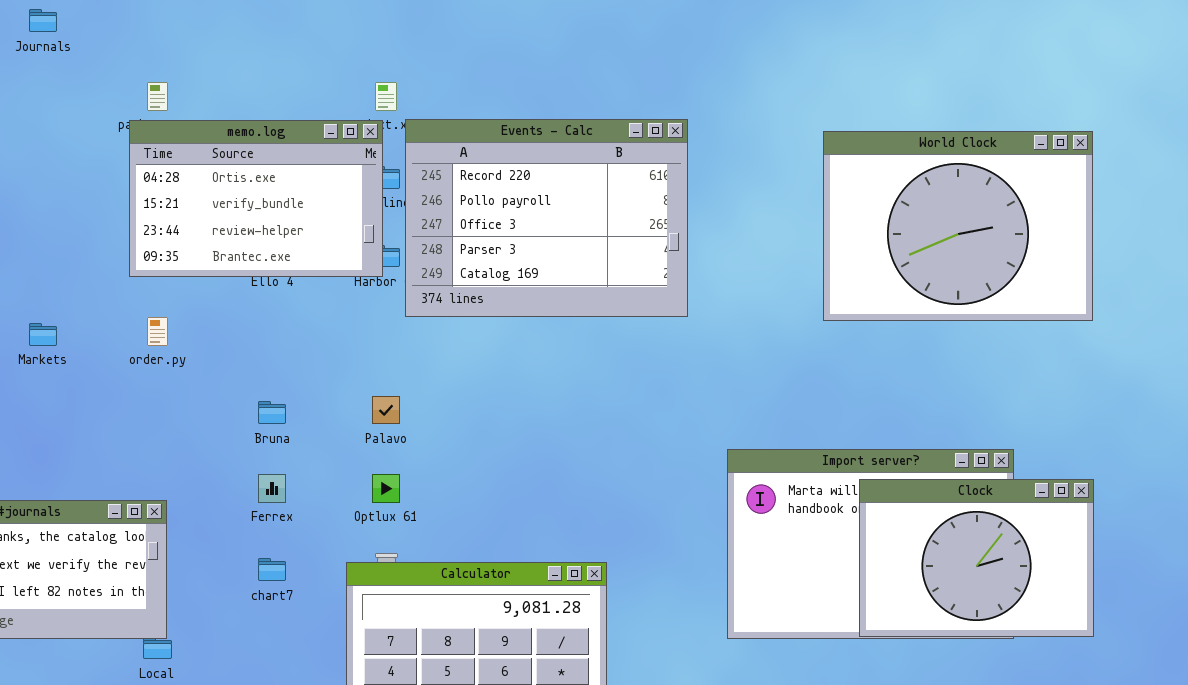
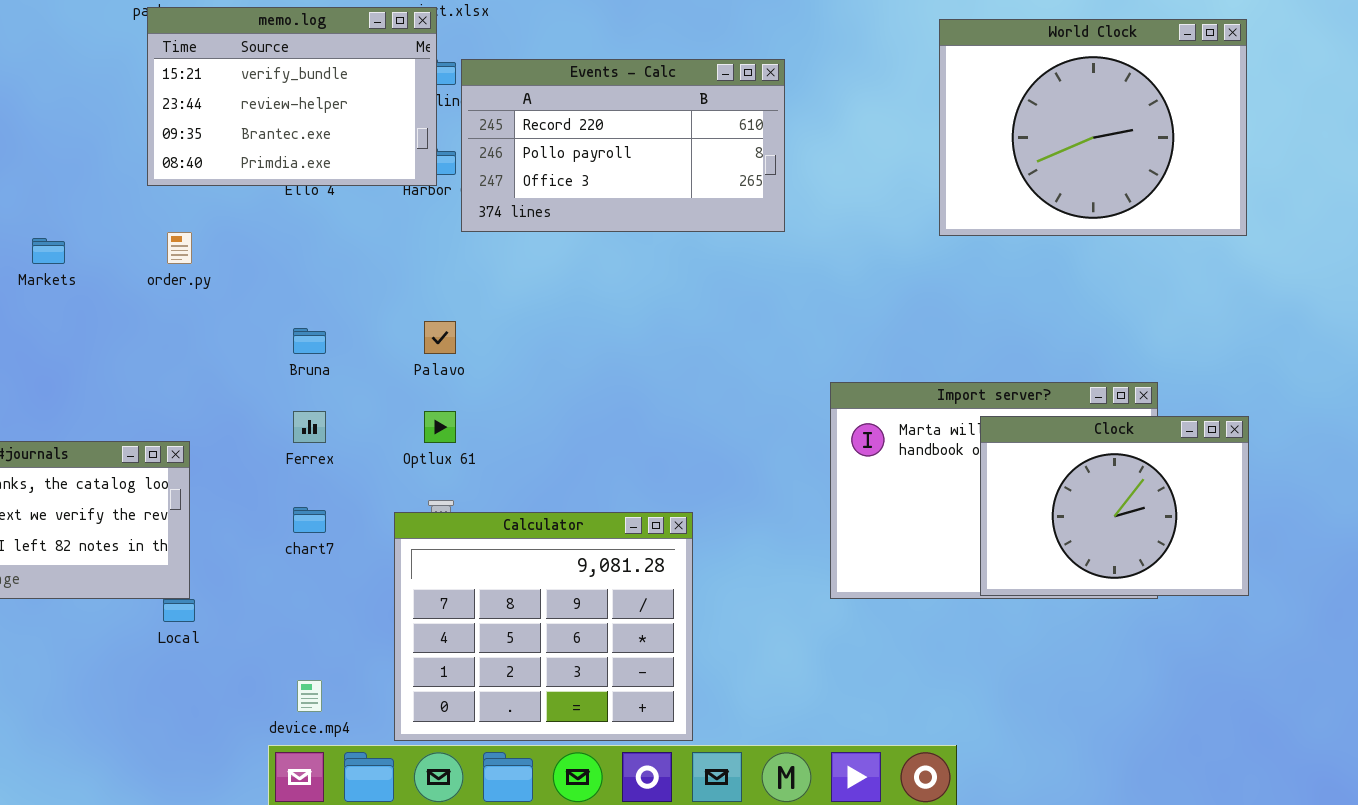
Events - Calc: [405,119,688,317] -> [461,59,785,232], resized
memo.log: [129,120,383,277] -> [147,7,437,186], scrolled down 1 row

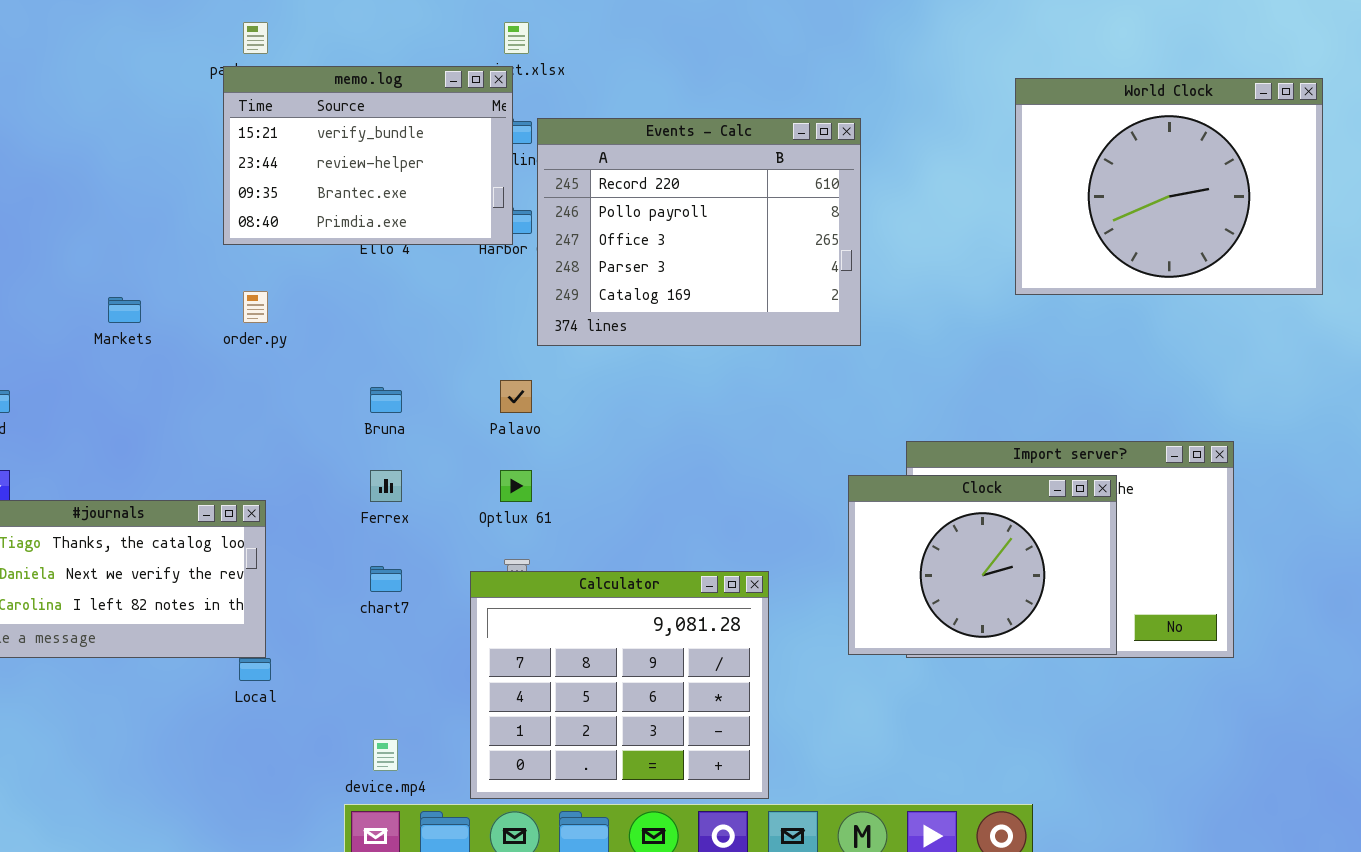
Events - Calc: [461,59,785,232] -> [537,118,861,346], resized
Clock: [980,416,1249,596] -> [848,475,1117,655], moved

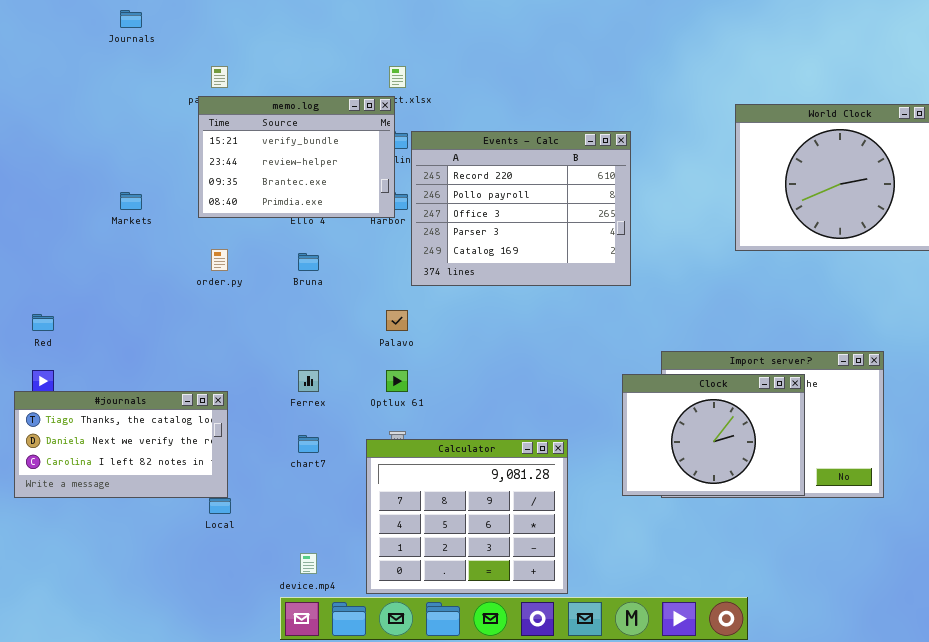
Markets: [108,297,141,323] -> [120,192,142,210], moved
Bruna: [370,387,402,413] -> [298,253,319,271], moved

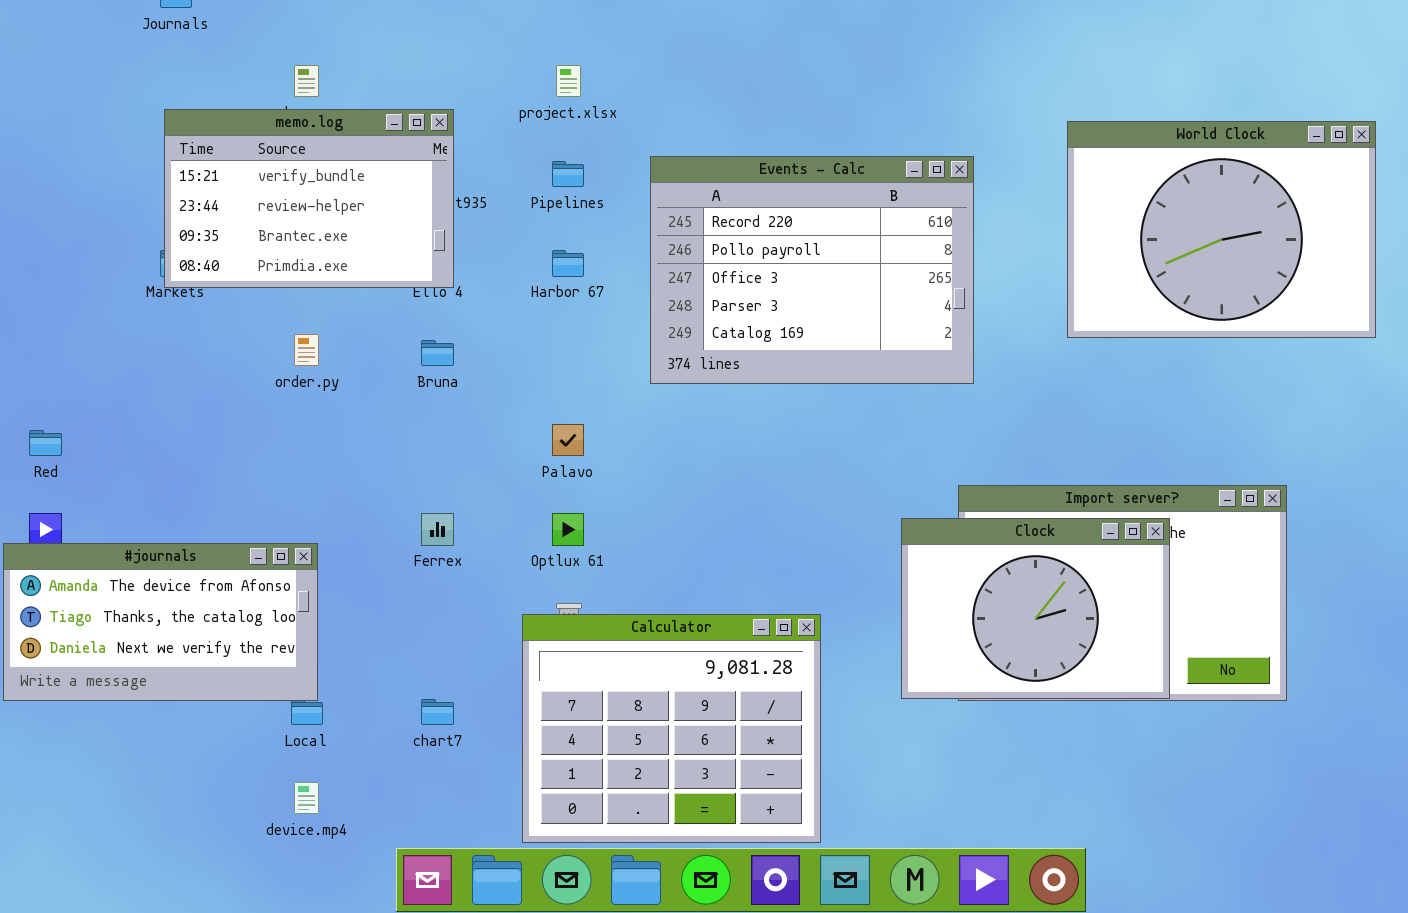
memo.log: [198,96,395,218] -> [164,109,454,288], moved
Events - Calc: [411,131,631,286] -> [650,156,974,384], moved
#journals: [14,391,228,498] -> [3,543,318,701], scrolled up 1 row
chart7: [298,435,319,453] -> [421,699,454,725], moved
device.mp4: [300,553,317,574] -> [294,782,319,814], moved

